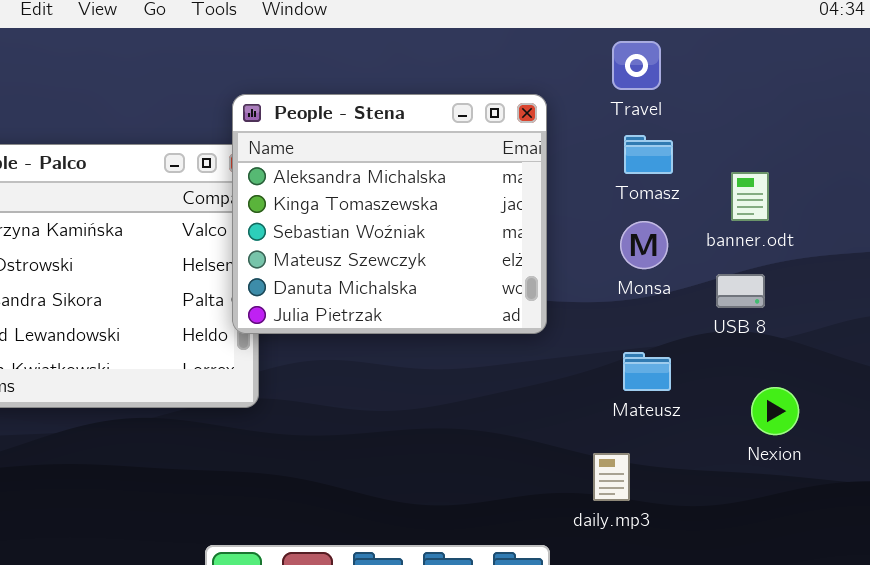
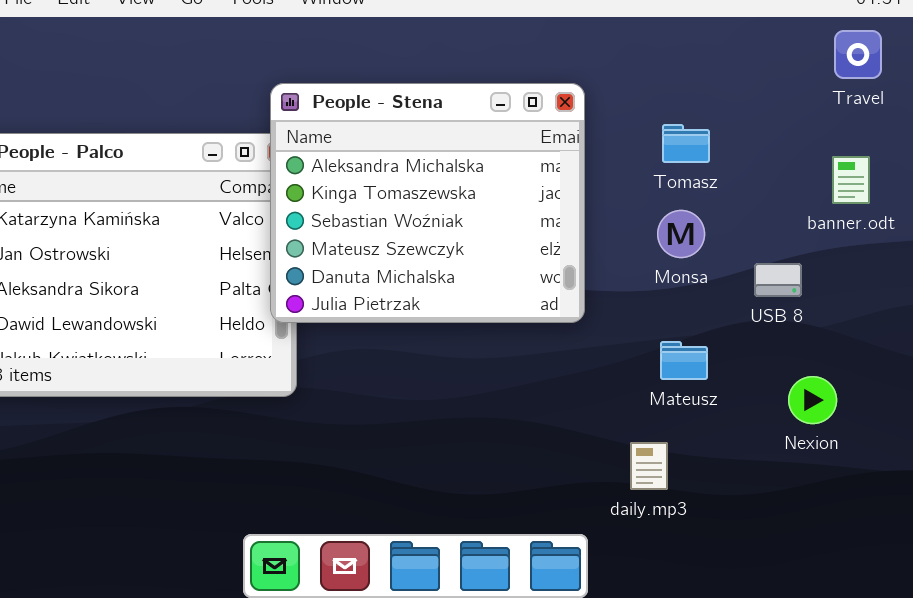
Travel: [612,41,661,90] -> [834,30,882,79], moved
banner.odt: [731,172,769,221] -> [832,156,870,204], moved

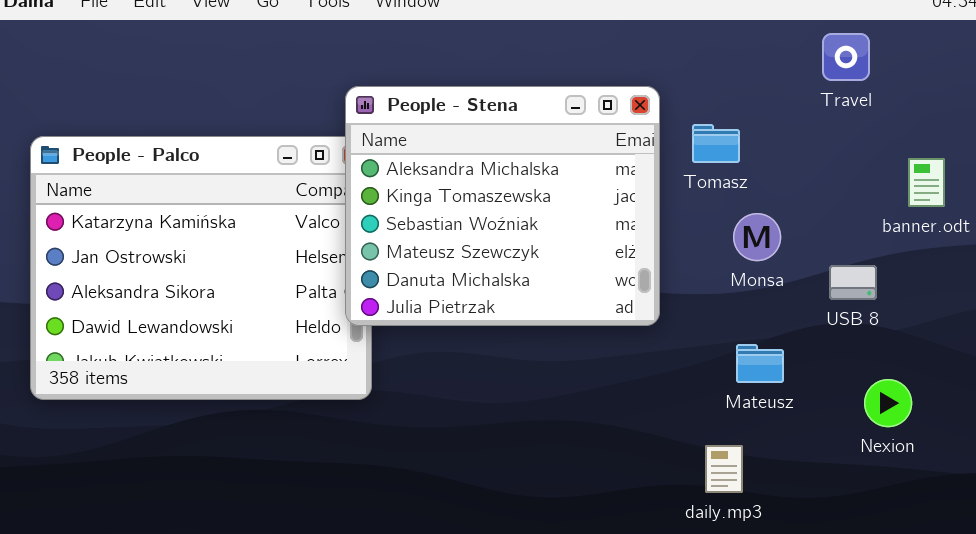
Travel: [834,30,882,79] -> [822,33,870,81], moved
Tomasz: [662,124,710,163] -> [692,124,740,163], moved

